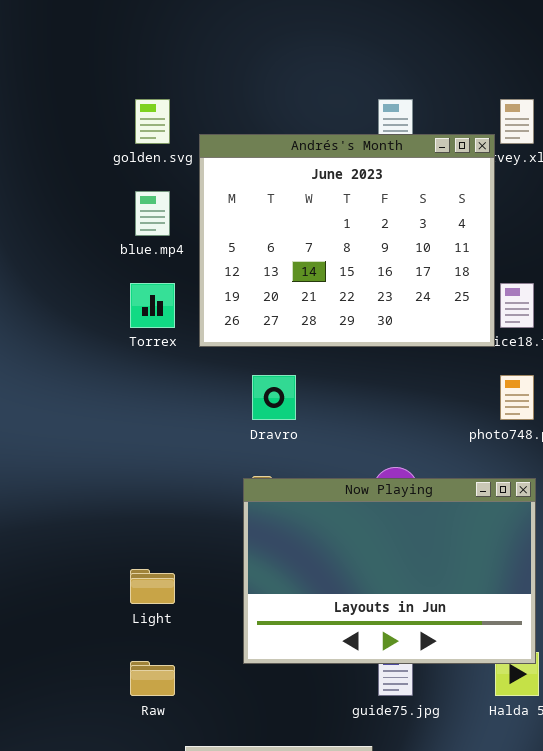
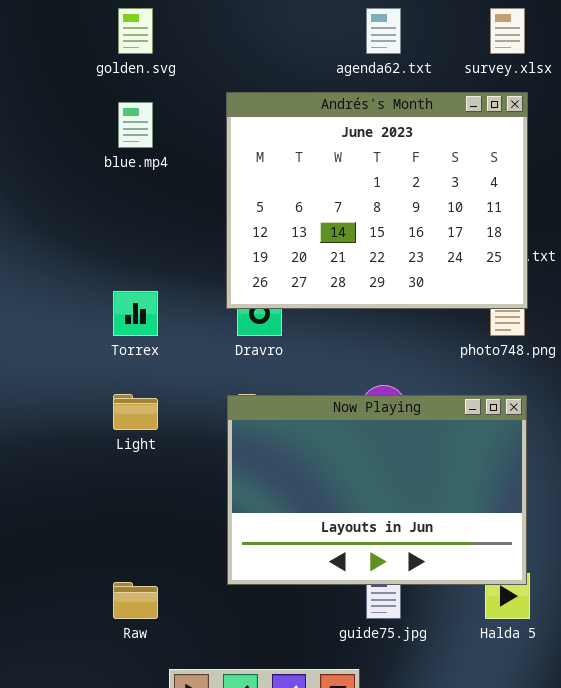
Andrés's Month: [199,134,495,347] -> [226,92,528,309], moved
Torrex: [130,283,175,328] -> [113,291,158,336], moved
Light: [130,569,175,604] -> [113,394,158,430], moved

